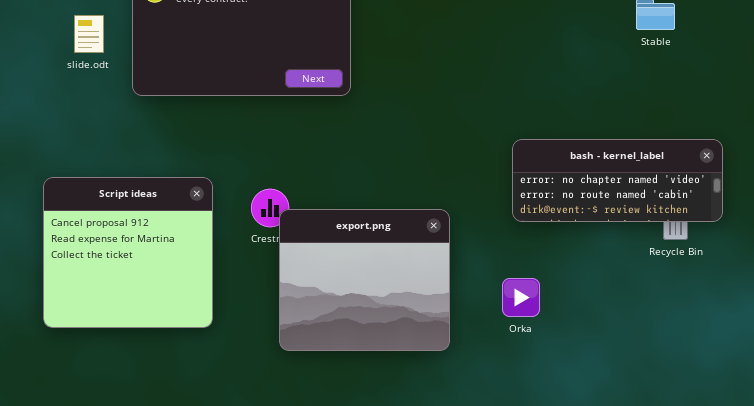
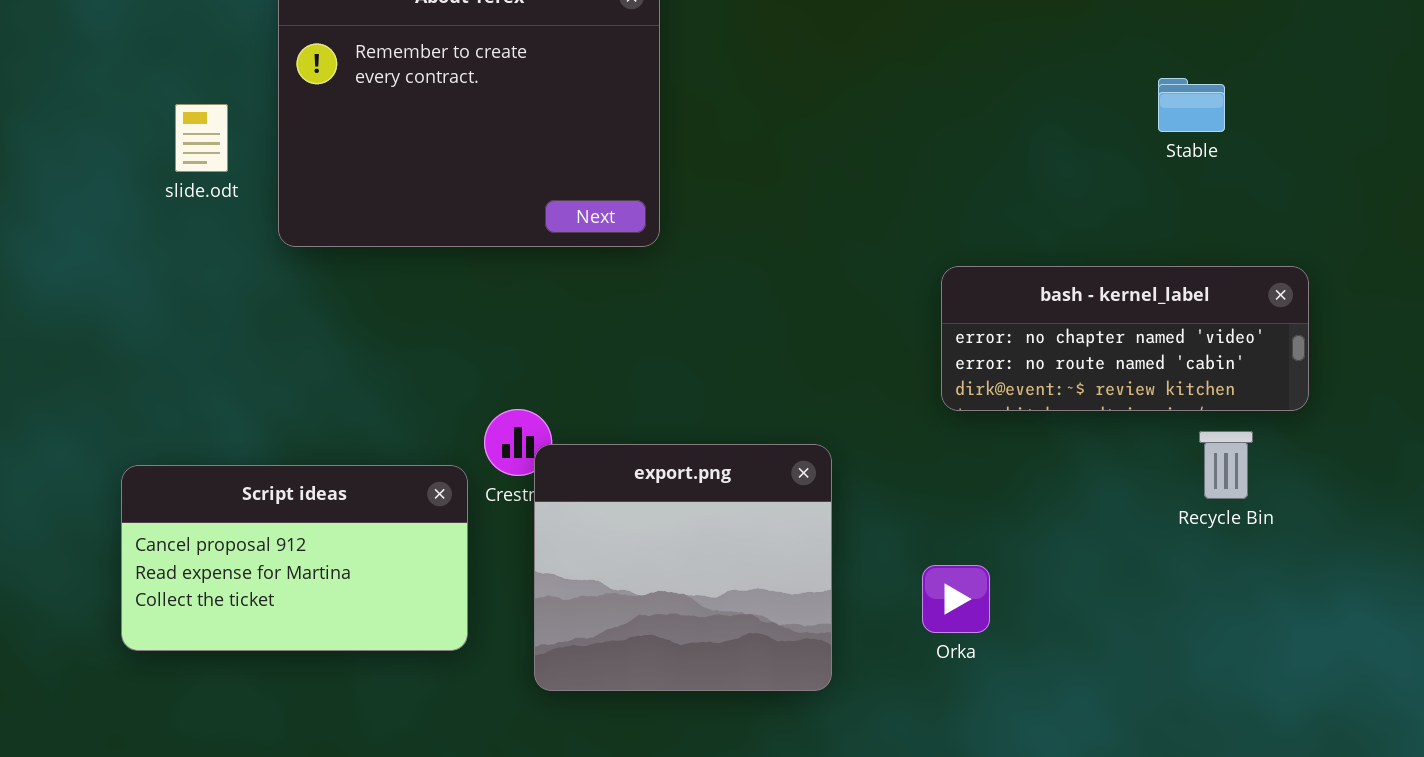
bash - kernel_label: [512,139,723,222] -> [941,266,1309,411], moved
Script ideas: [43,177,213,328] -> [121,465,468,651], resized

